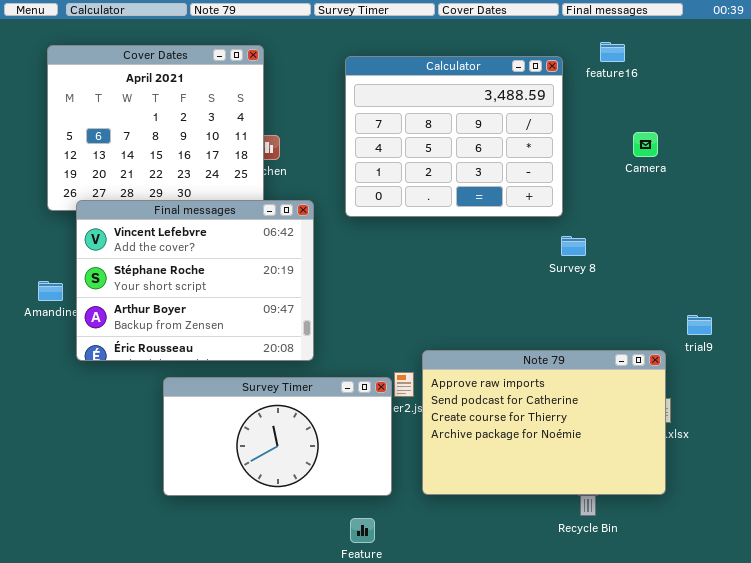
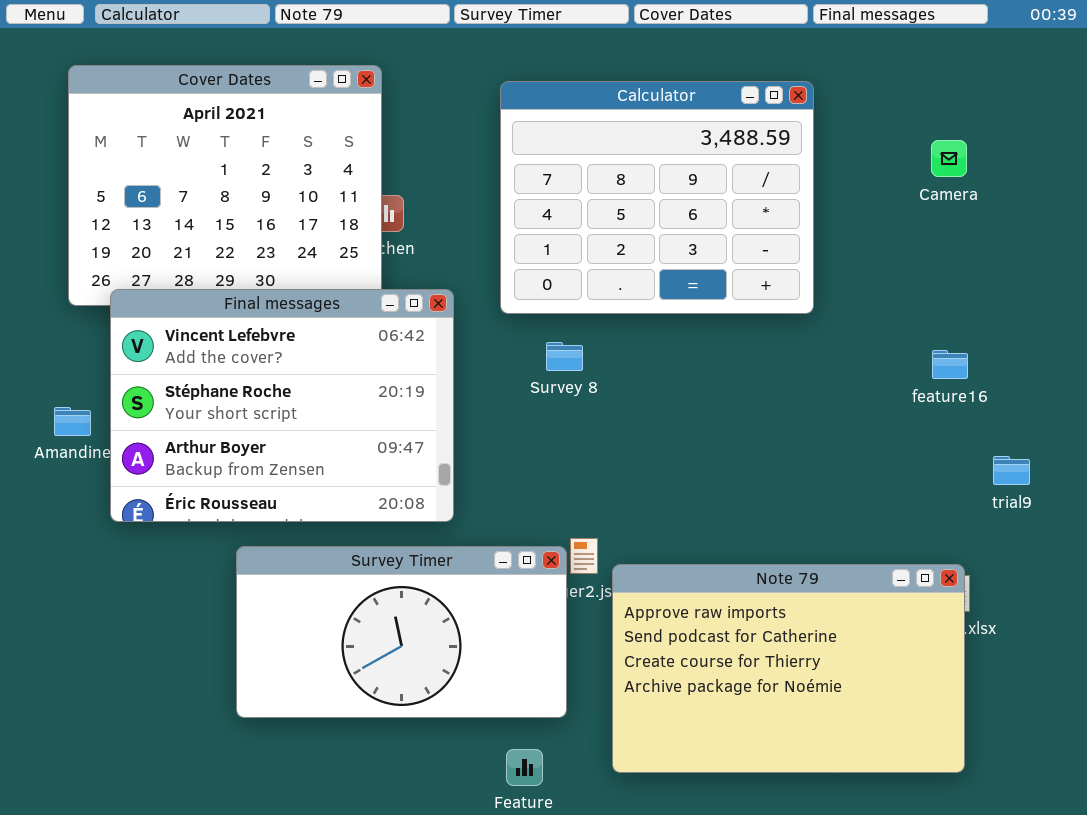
feature16: [600,42,625,62] -> [932,350,968,379], moved
Camera: [633,132,658,157] -> [931,140,967,177], moved
Survey 8: [561,236,586,256] -> [546,342,583,371], moved
Note 79: [422,350,666,495] -> [612,564,965,773], moved

